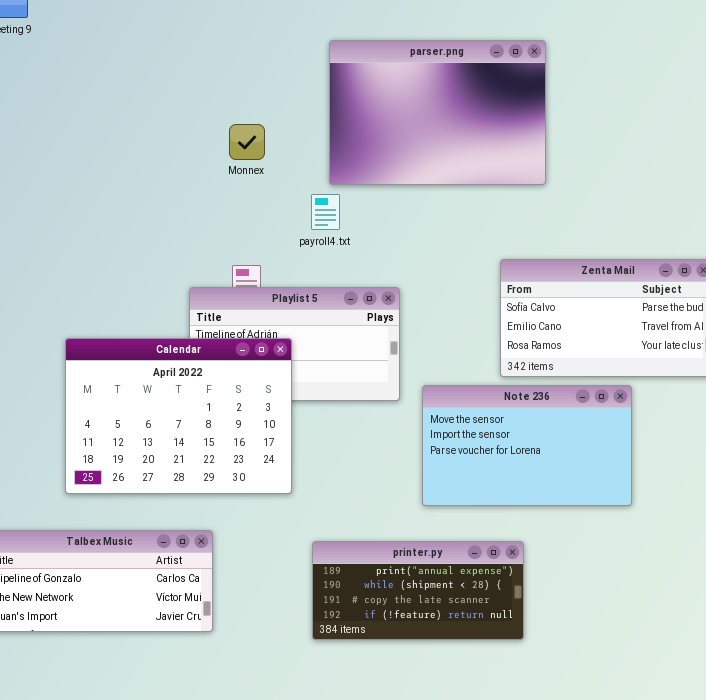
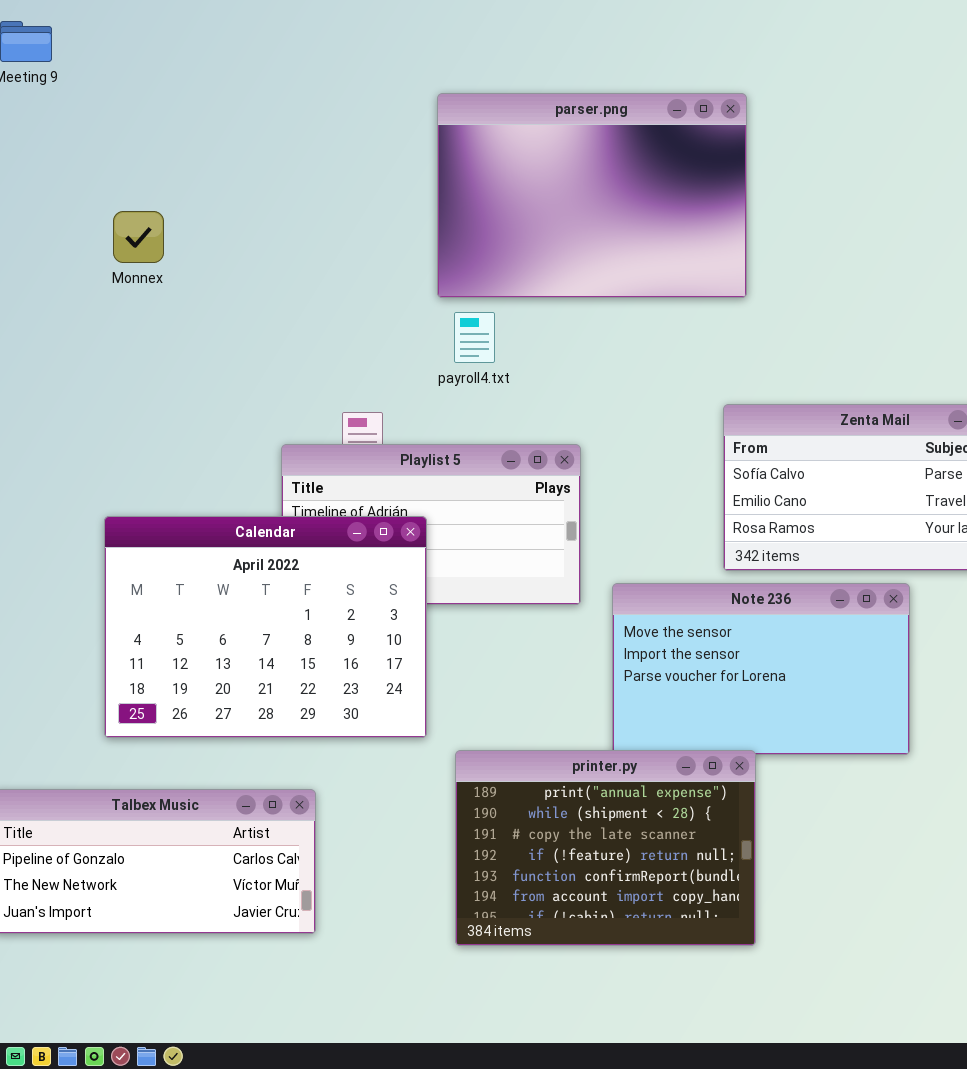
parser.png: [329,40,546,185] -> [437,93,747,298], moved
Monnex: [229,124,265,160] -> [113,211,164,263], moved
printer.py: [312,541,524,640] -> [455,750,756,946], resized

